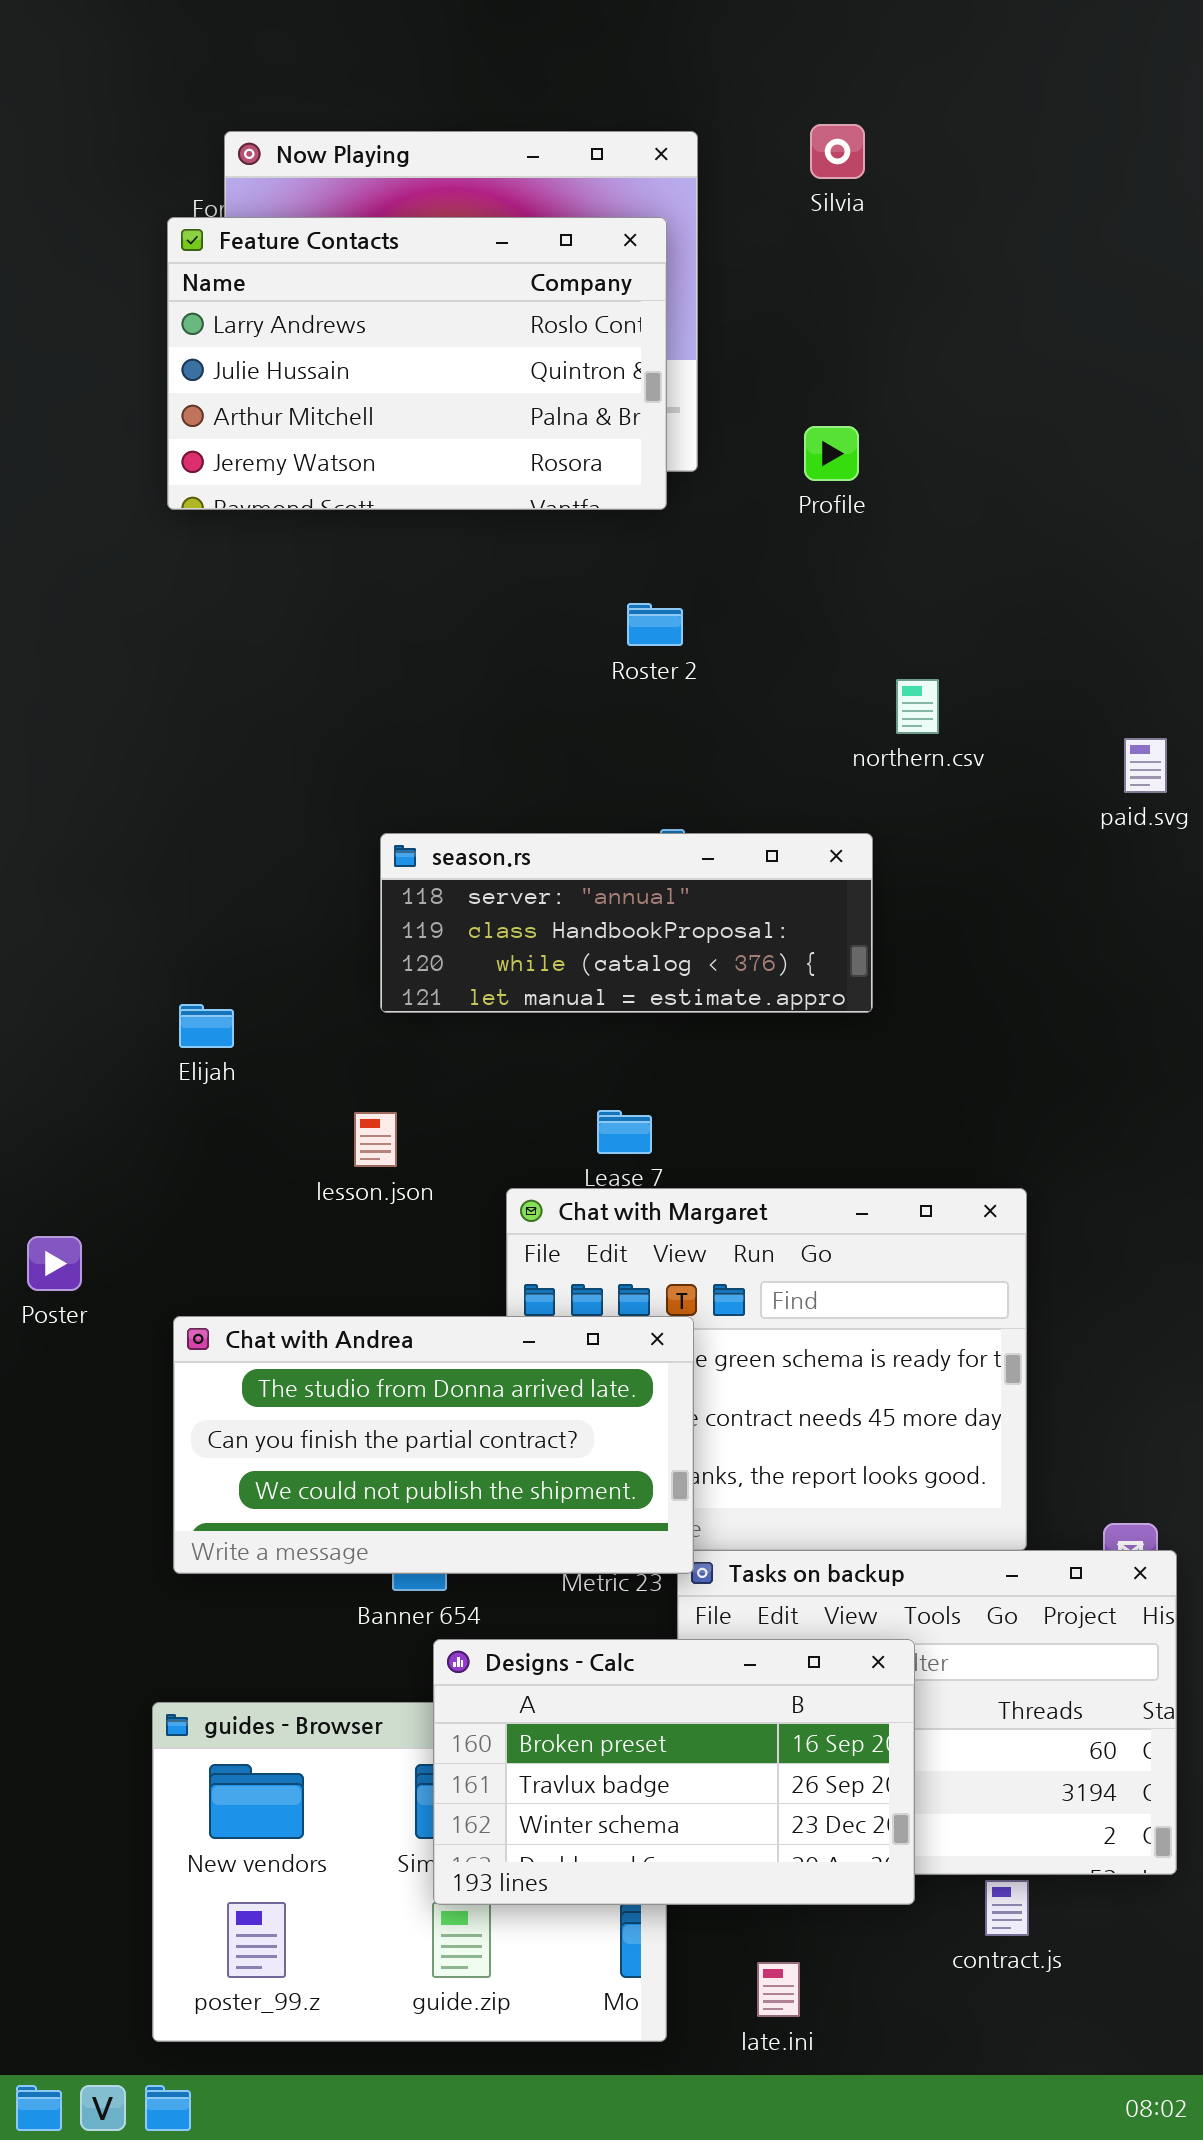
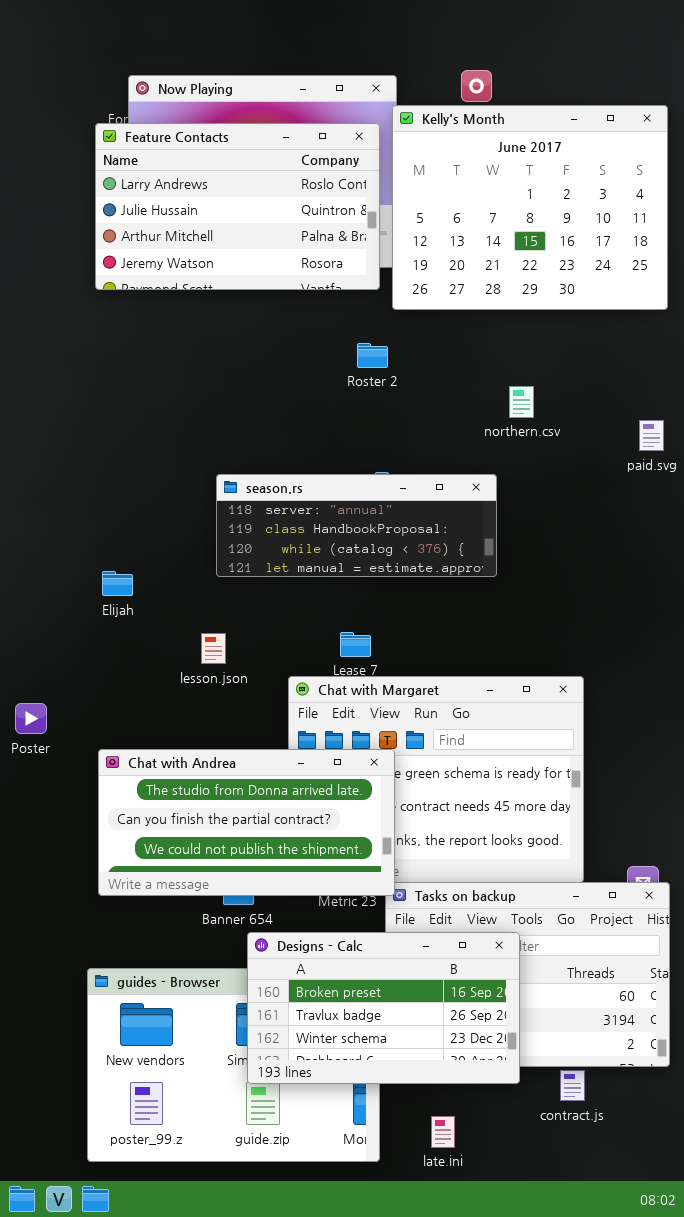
Kelly's Month: none -> [392,105,668,310], opened

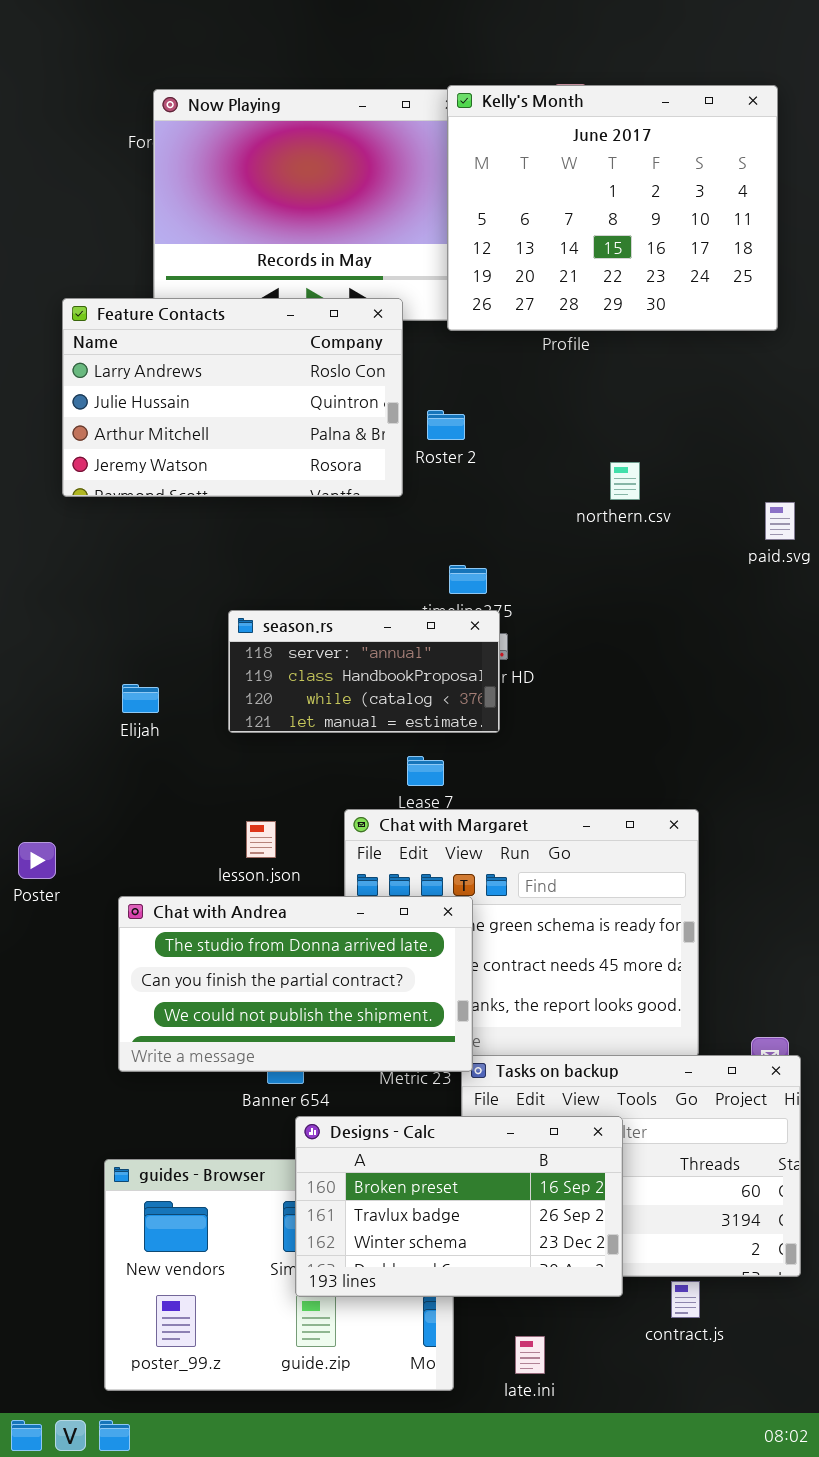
Kelly's Month: [392,105,668,310] -> [447,85,778,331], moved
Feature Contacts: [95,123,380,290] -> [62,298,403,497], moved
season.rs: [216,474,497,577] -> [228,610,500,733], moved, resized
lesson.json: [201,633,226,664] -> [246,821,276,858], moved

